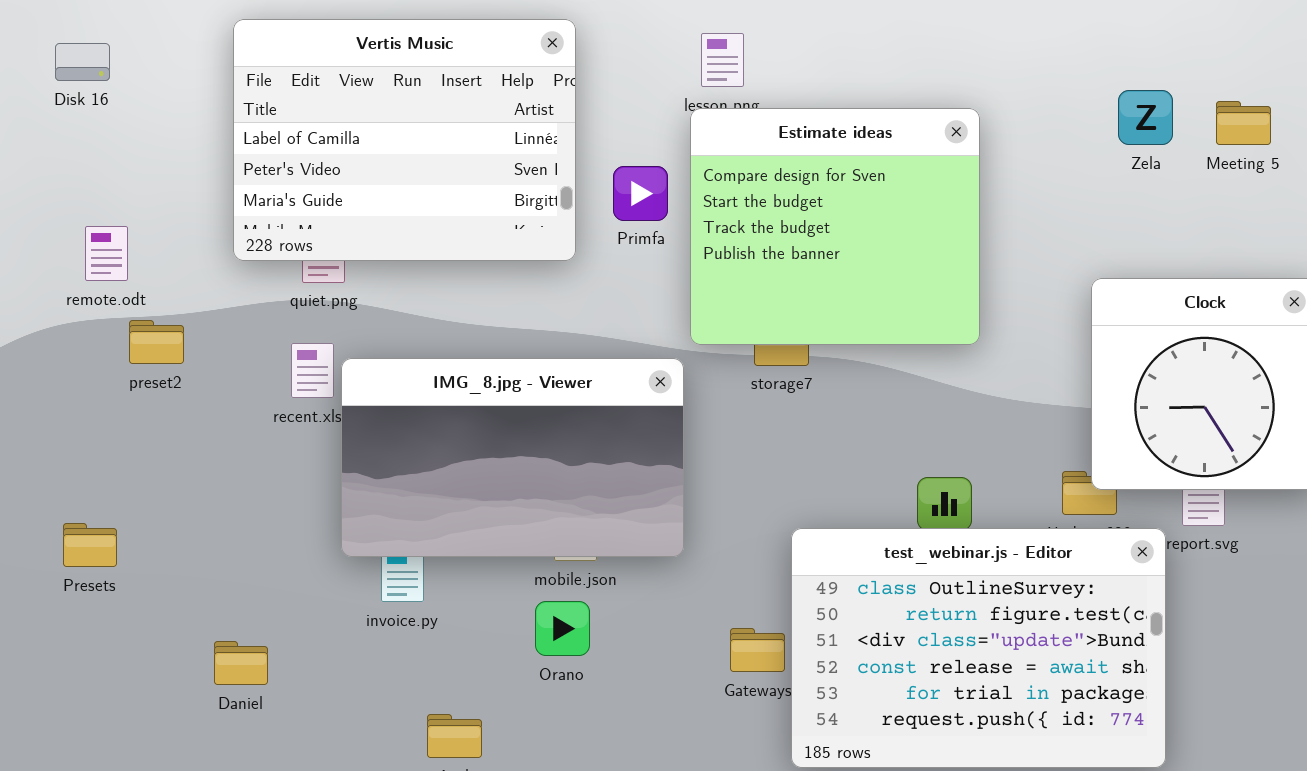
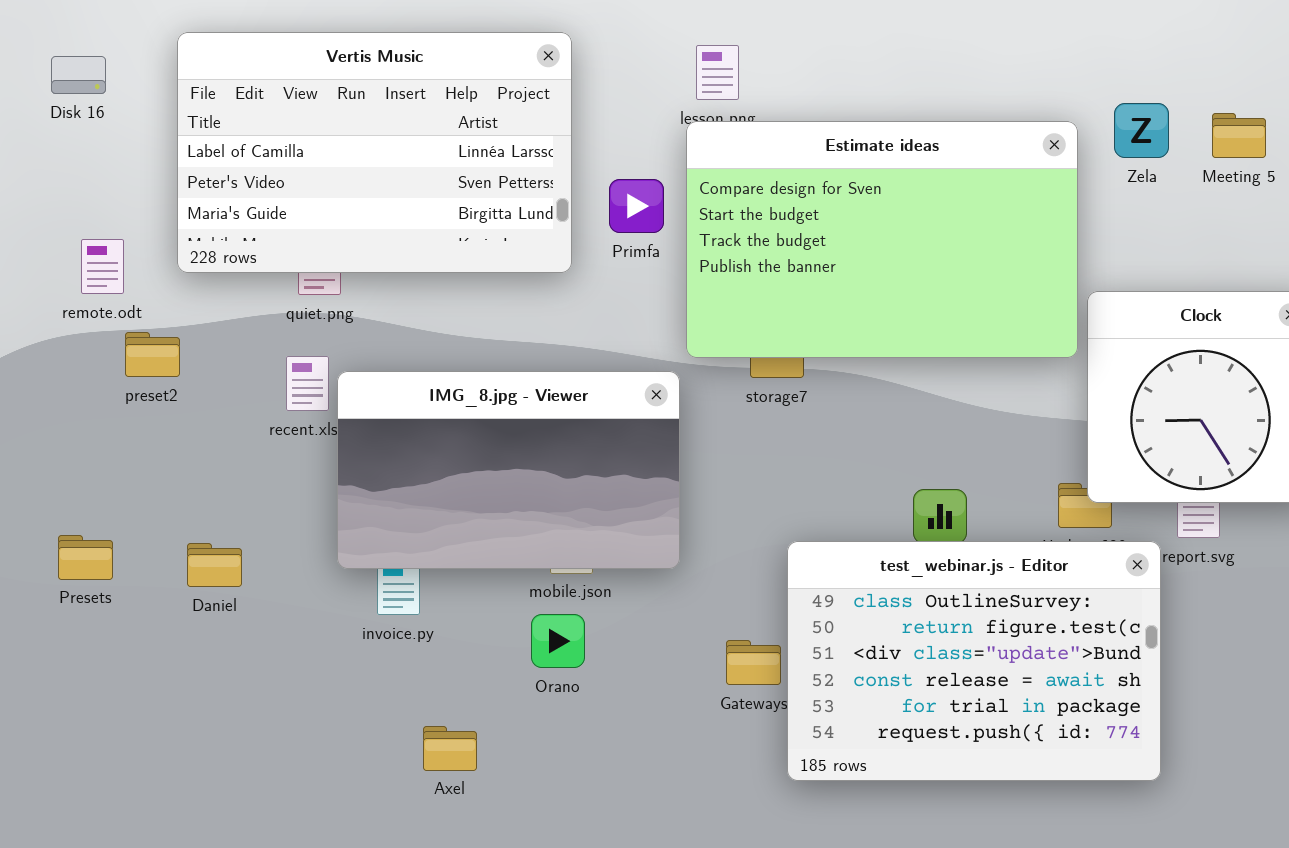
Vertis Music: [233,19,576,261] -> [177,32,572,273], resized
Estimate ideas: [690,108,980,345] -> [686,121,1078,358], resized
Daniel: [214,641,268,685] -> [187,543,242,587], moved

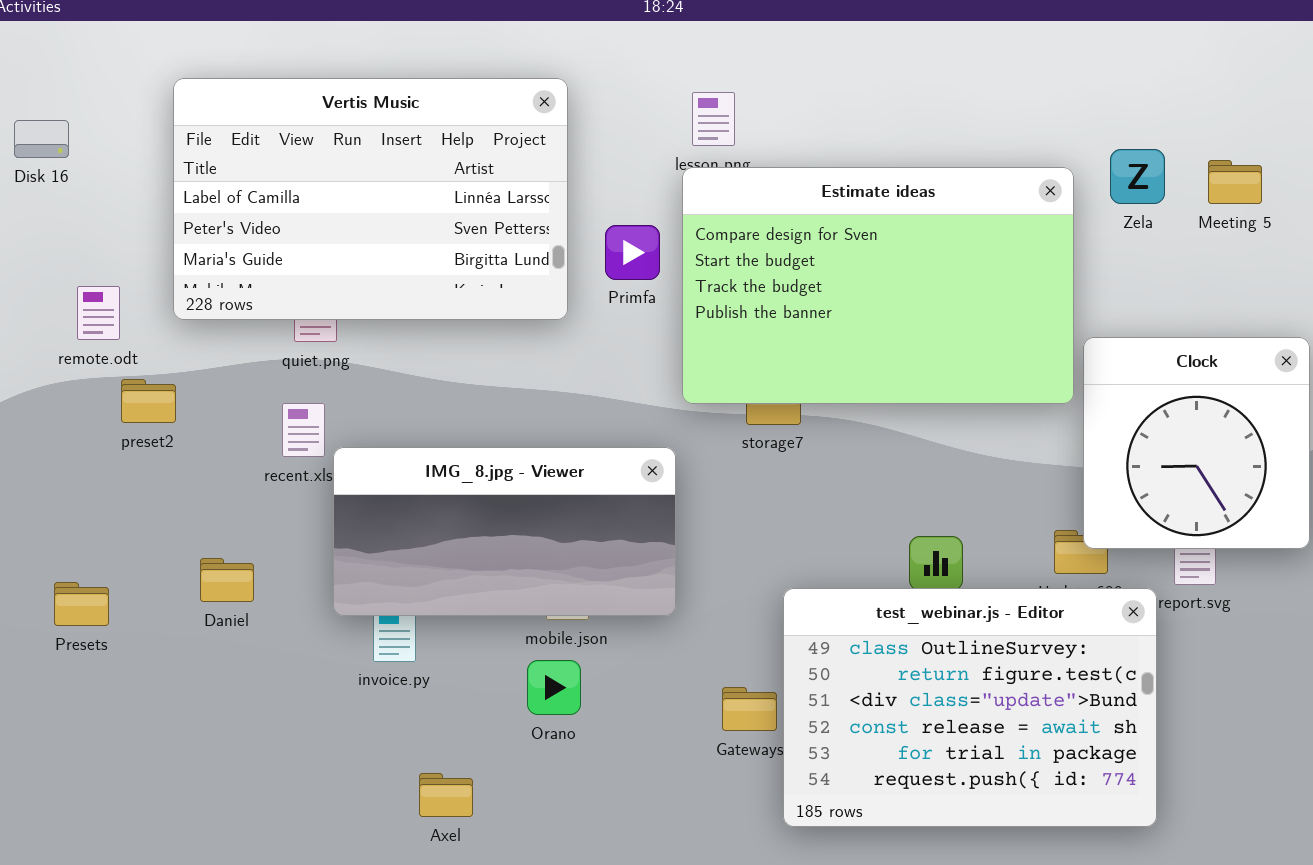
Disk 16: [51,56,106,94] -> [14,120,69,158], moved
IMG_8.jpg - Viewer: [337,371,680,569] -> [333,447,676,616], resized
Daniel: [187,543,242,587] -> [200,558,254,602], moved

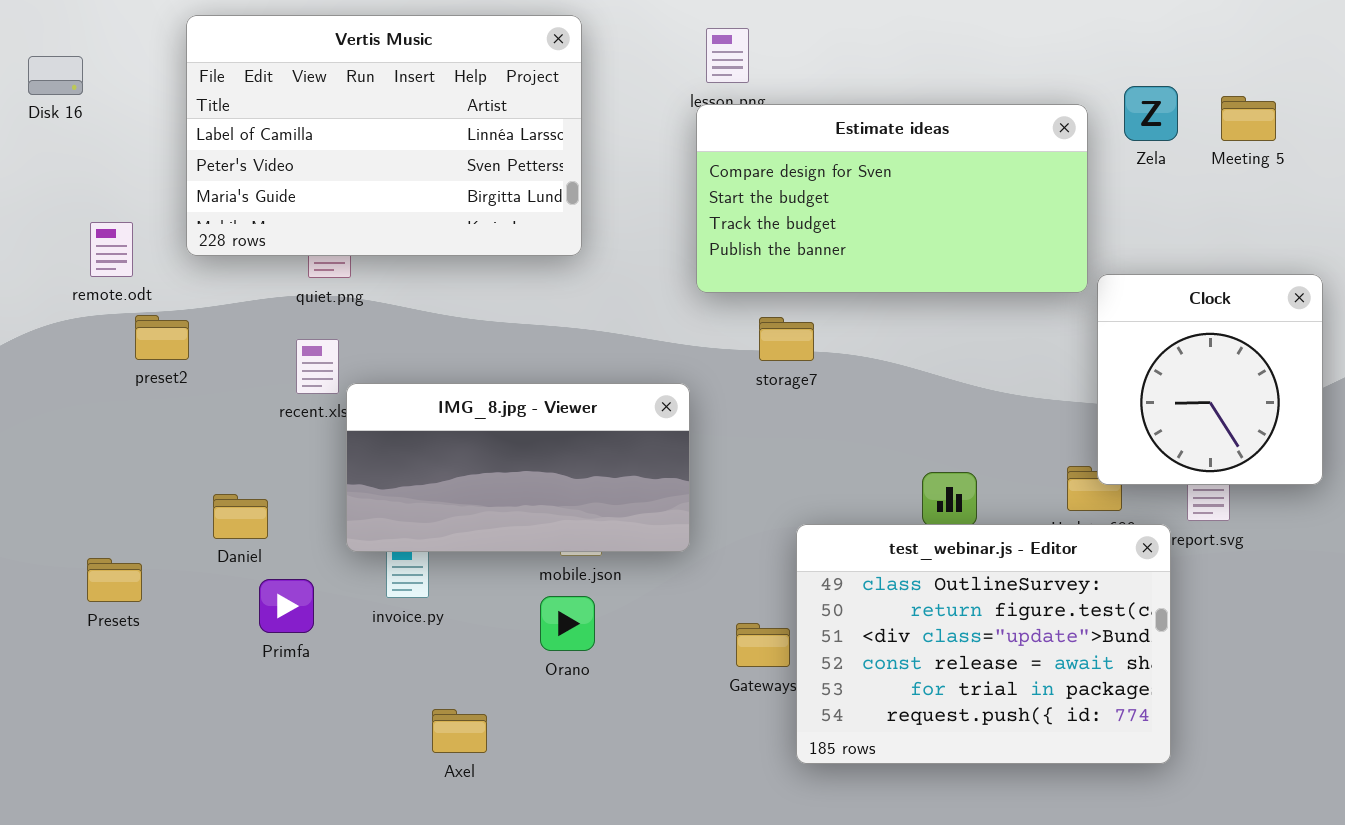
Estimate ideas: [682,167,1074,404] -> [696,104,1088,293], resized
Primfa: [605,225,660,280] -> [259,579,314,633], moved
Presets: [54,582,109,626] -> [87,558,142,602], moved

